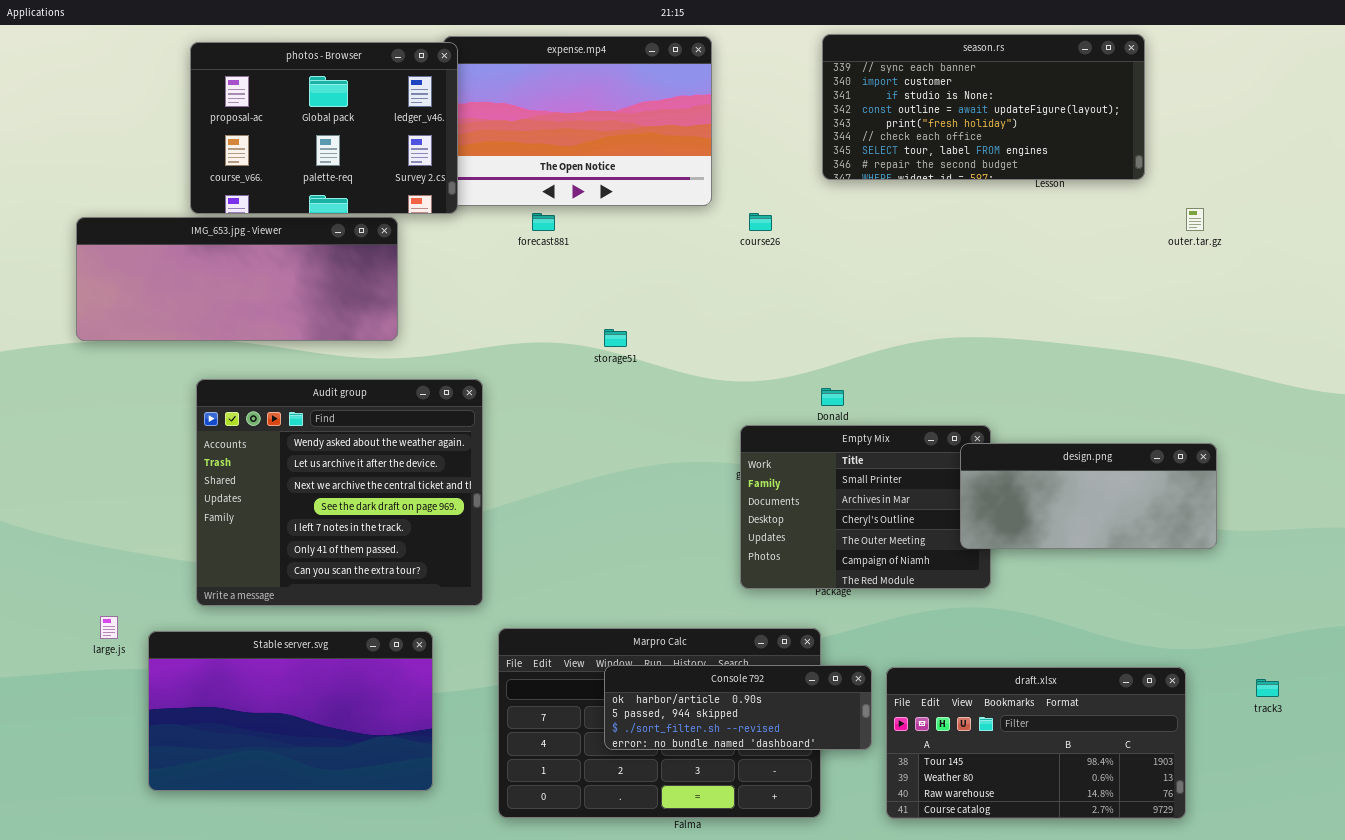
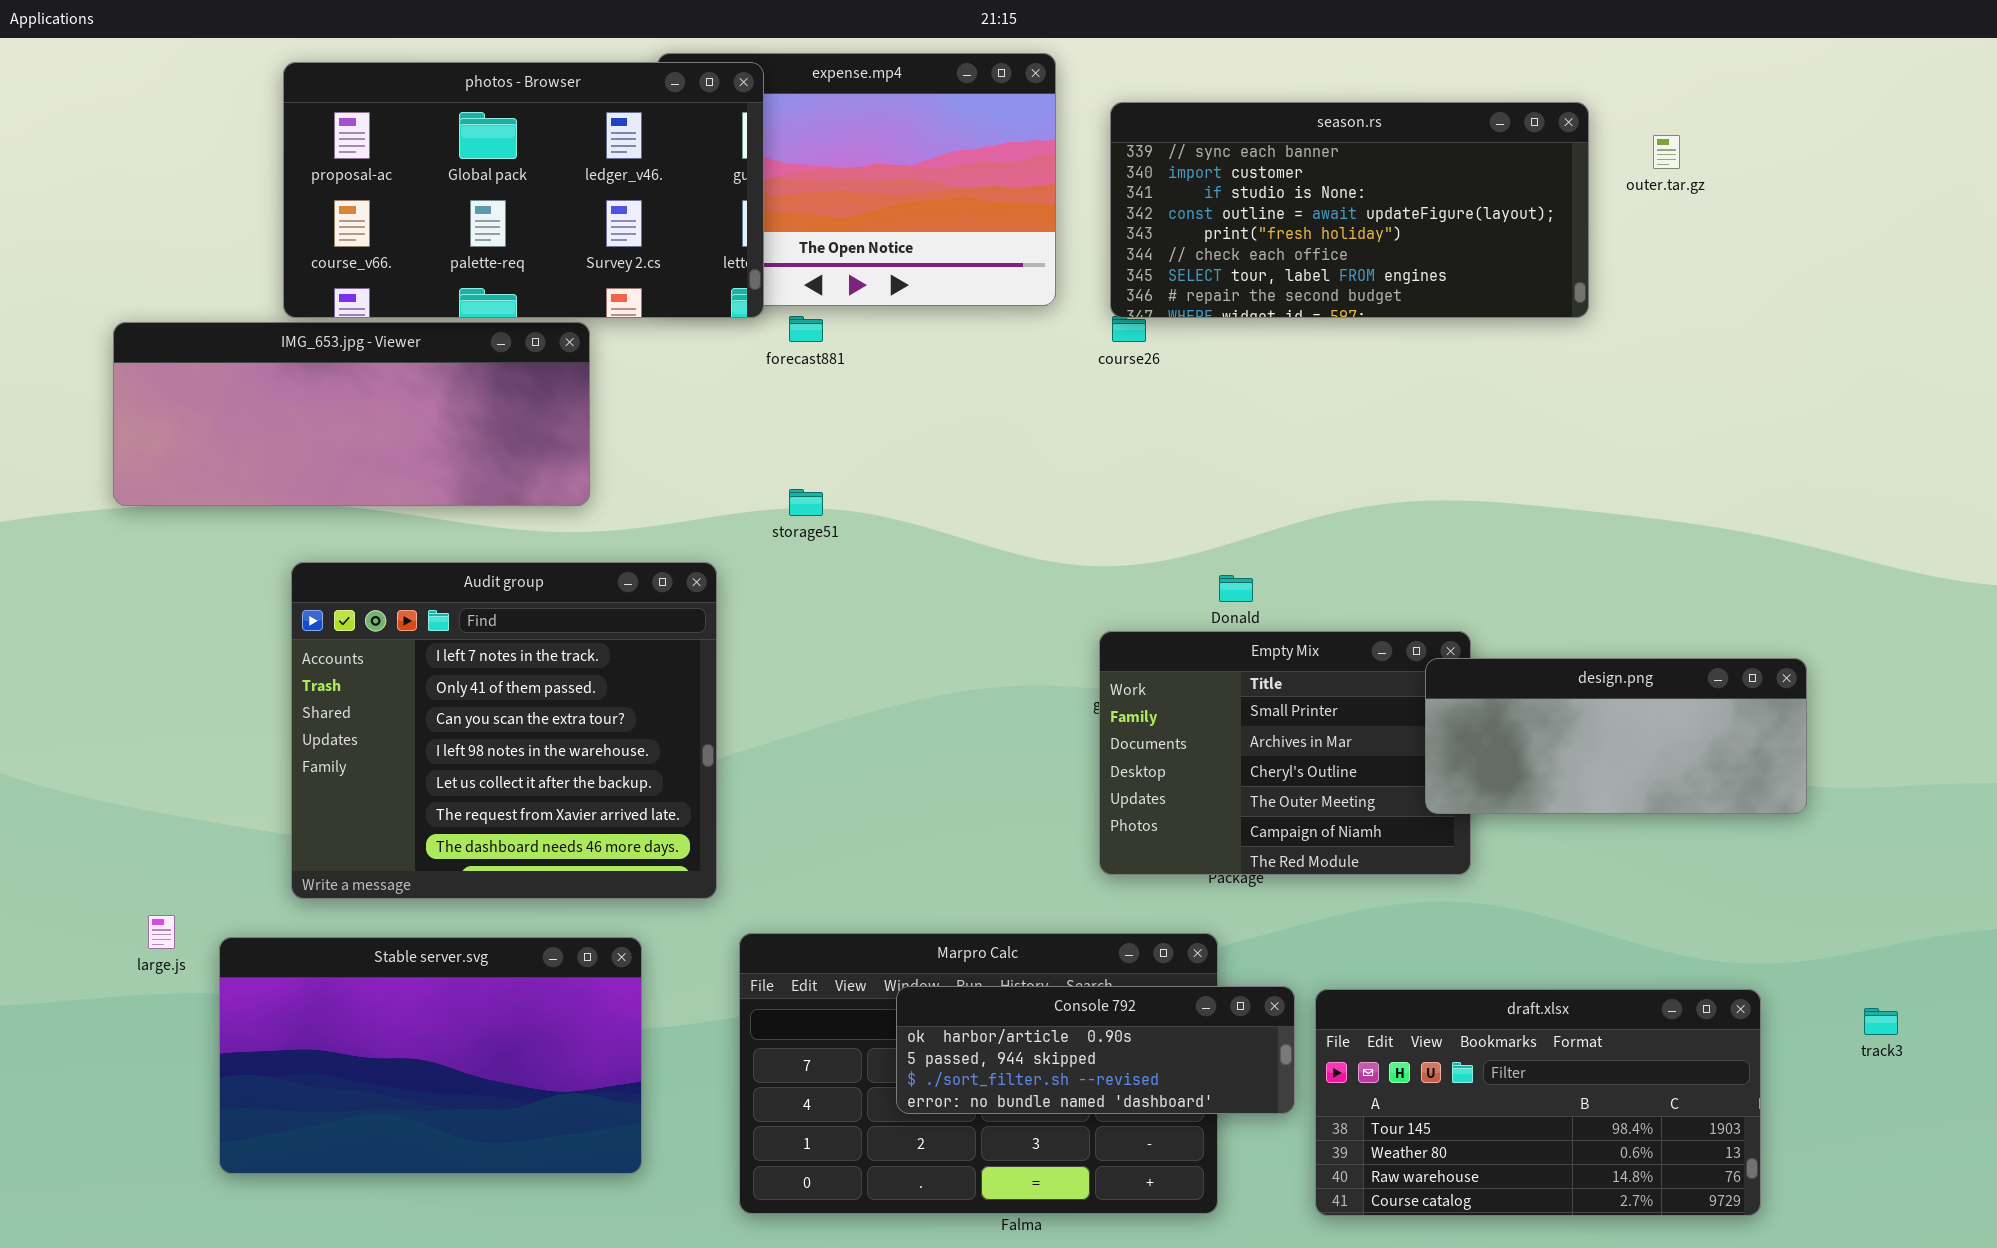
season.rs: [822,34,1145,180] -> [1110,102,1589,318], moved
photos - Browser: [190,42,458,214] -> [283,62,764,318], resized
outer.tar.gz: [1186,208,1204,231] -> [1653,135,1680,169], moved
storage51: [604,329,627,347] -> [789,489,823,516], moved
Audit group: [196,379,483,606] -> [291,562,717,899], scrolled down 4 rows

